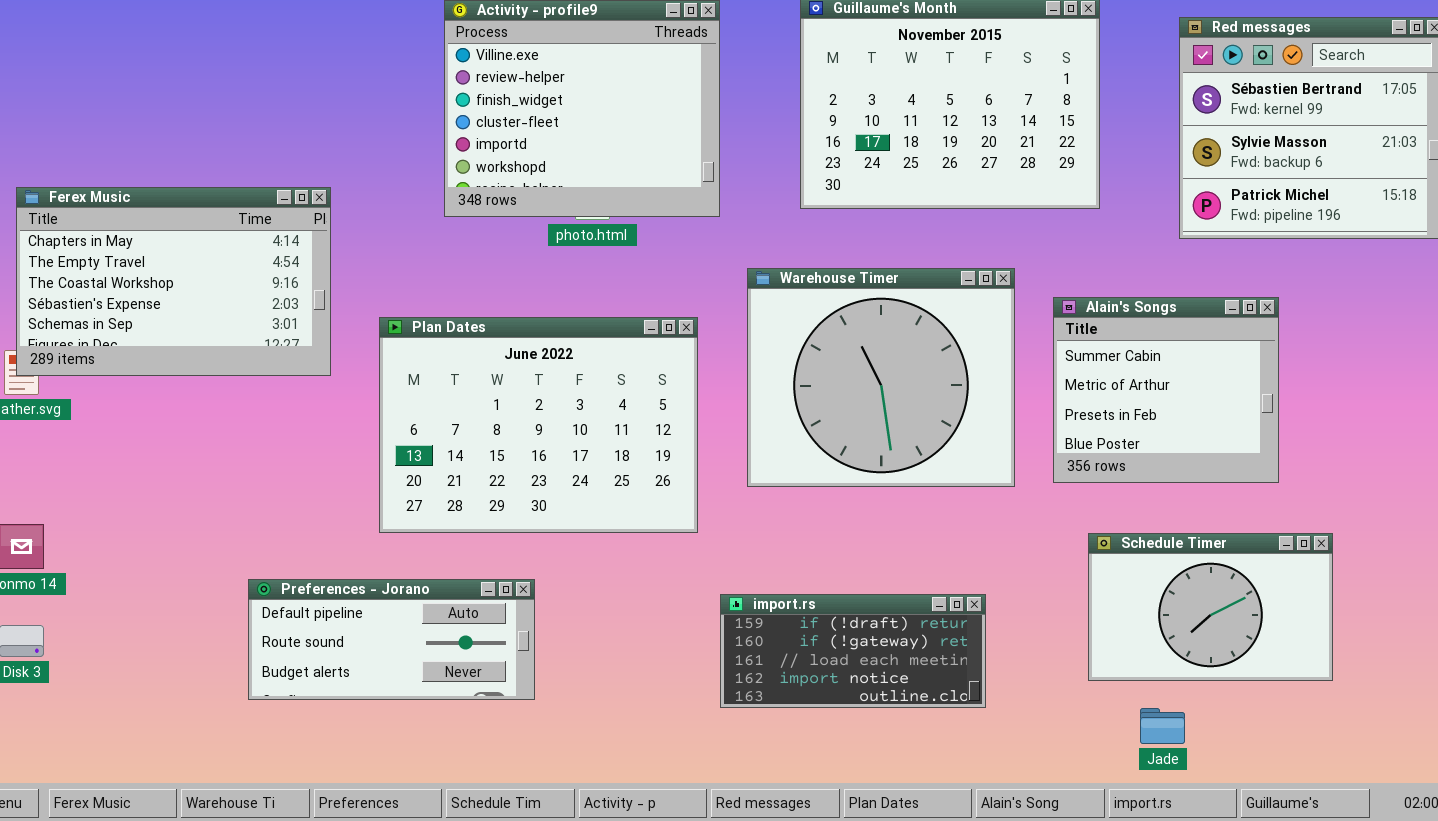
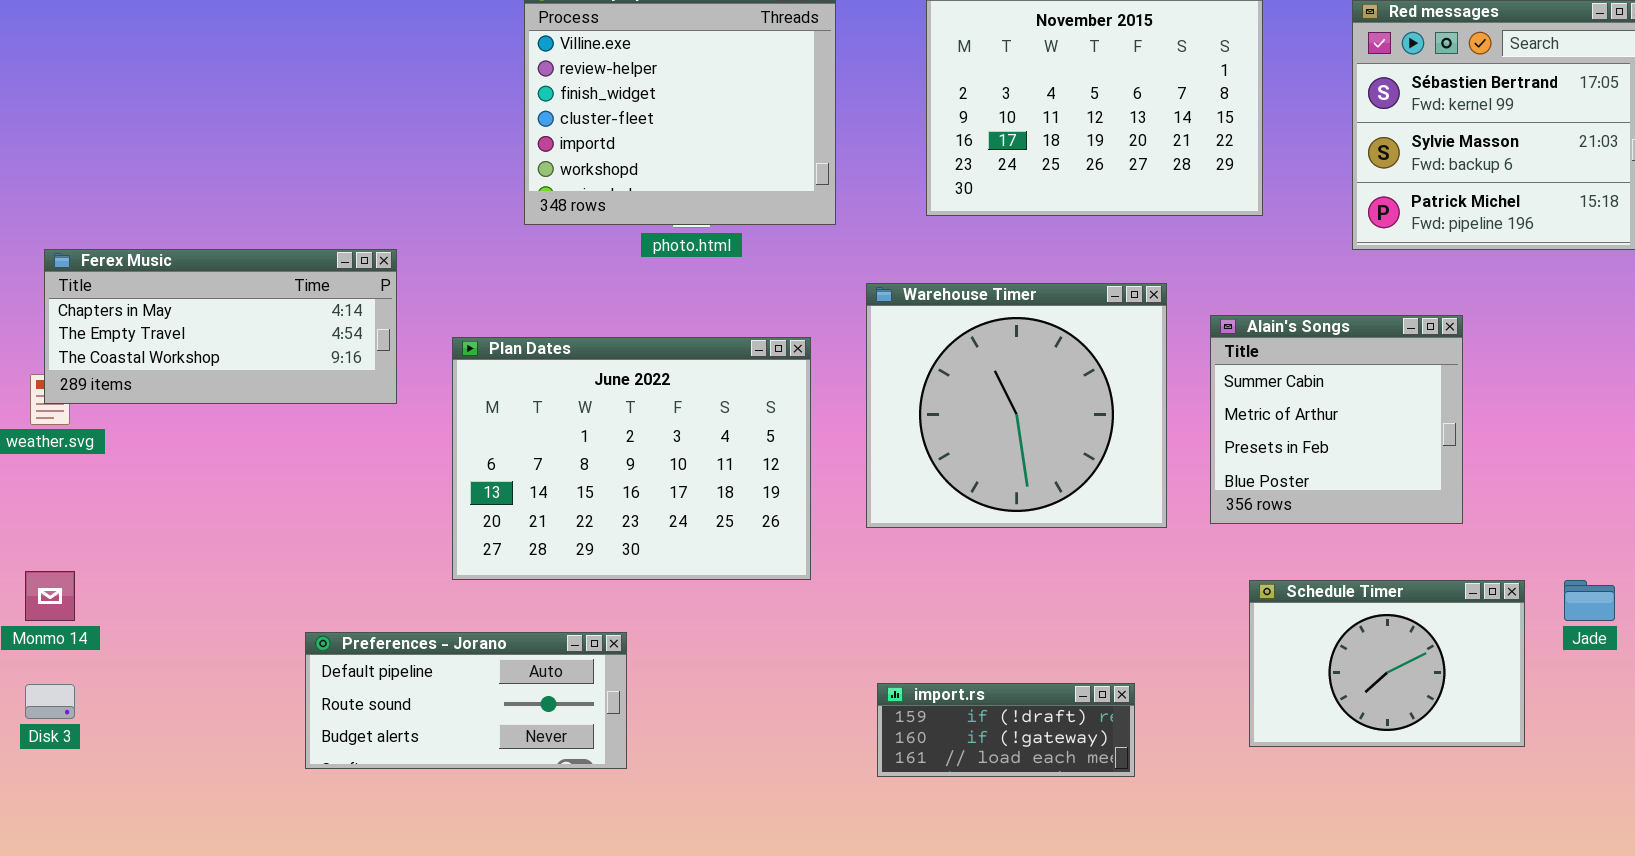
Ferex Music: [16,187,331,376] -> [44,249,397,404], resized
import.rs: [720,594,986,708] -> [877,683,1135,777], resized
Jade: [1140,708,1185,744] -> [1564,580,1615,621], moved

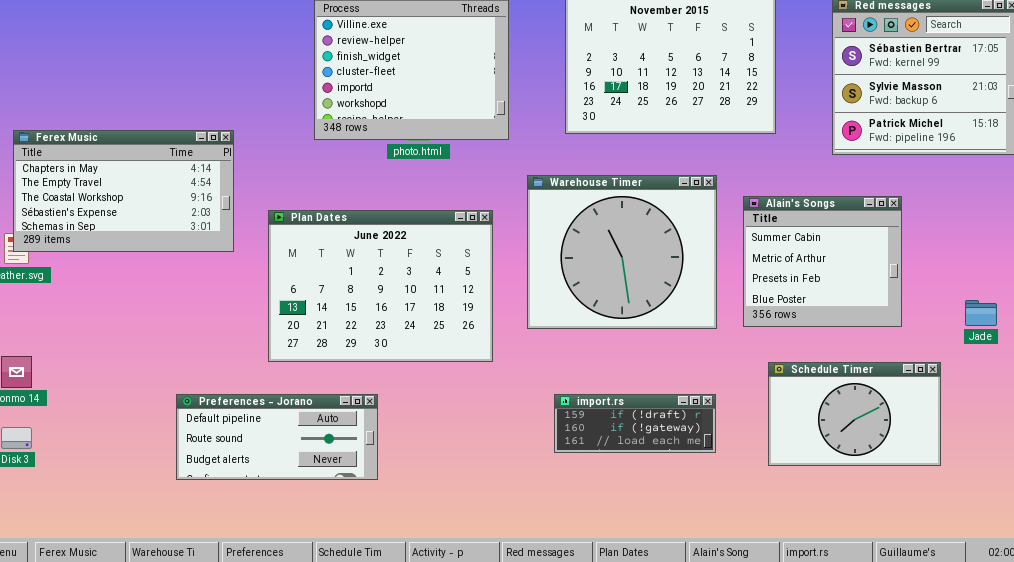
Ferex Music: [44,249,397,404] -> [13,130,234,252], resized
Jade: [1564,580,1615,621] -> [965,300,997,326], moved
import.rs: [877,683,1135,777] -> [554,394,716,453], moved

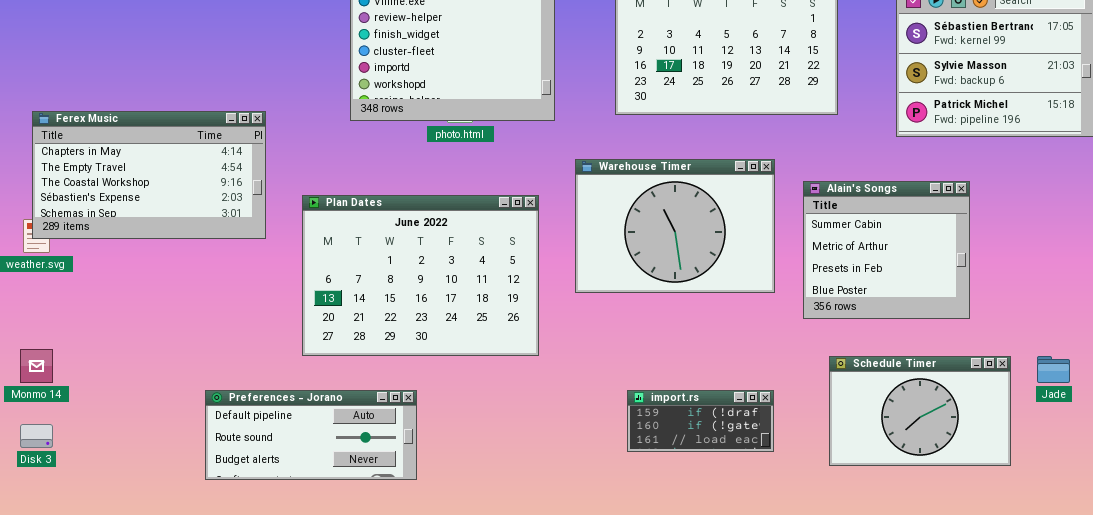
Warehouse Timer: [527,175,717,329] -> [575,159,775,293], resized
Jade: [965,300,997,326] -> [1037,356,1070,383], moved
import.rs: [554,394,716,453] -> [627,390,774,452], resized

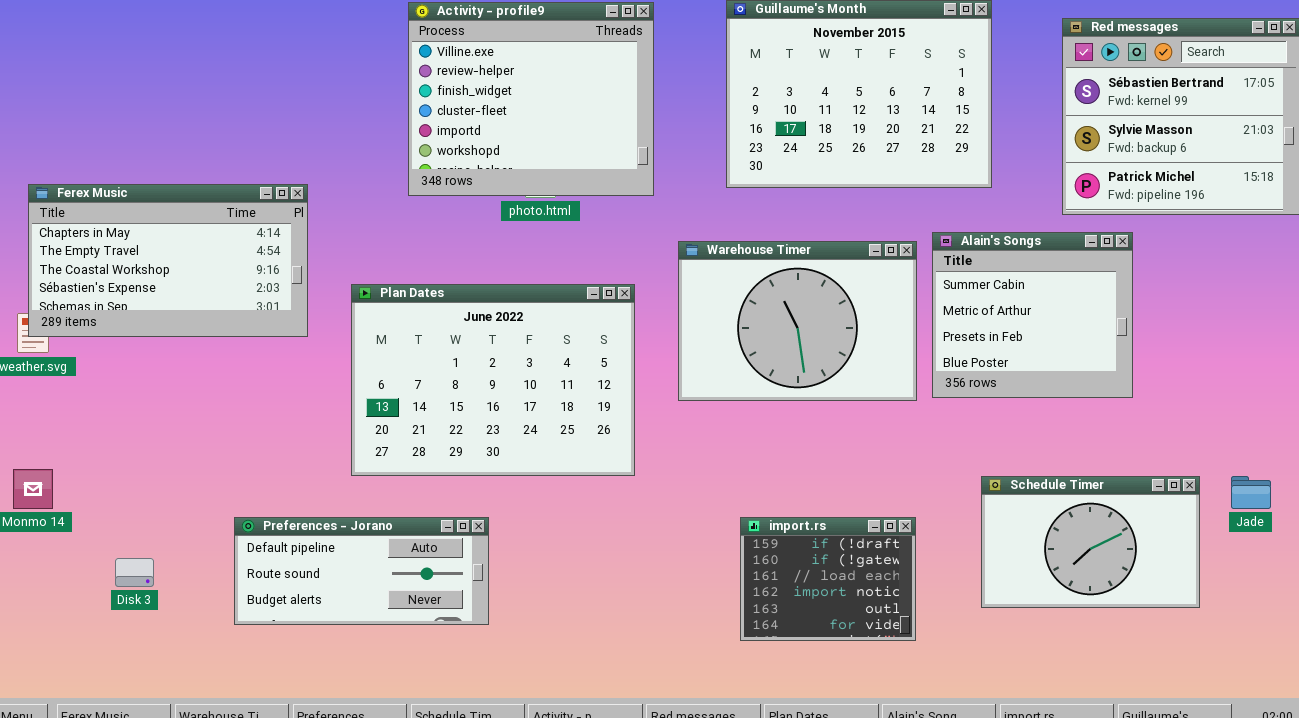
Alain's Songs: [803,181,970,319] -> [932,232,1133,398], moved
import.rs: [627,390,774,452] -> [740,517,916,641], resized
Disk 3: [20,424,53,448] -> [115,558,154,587], moved

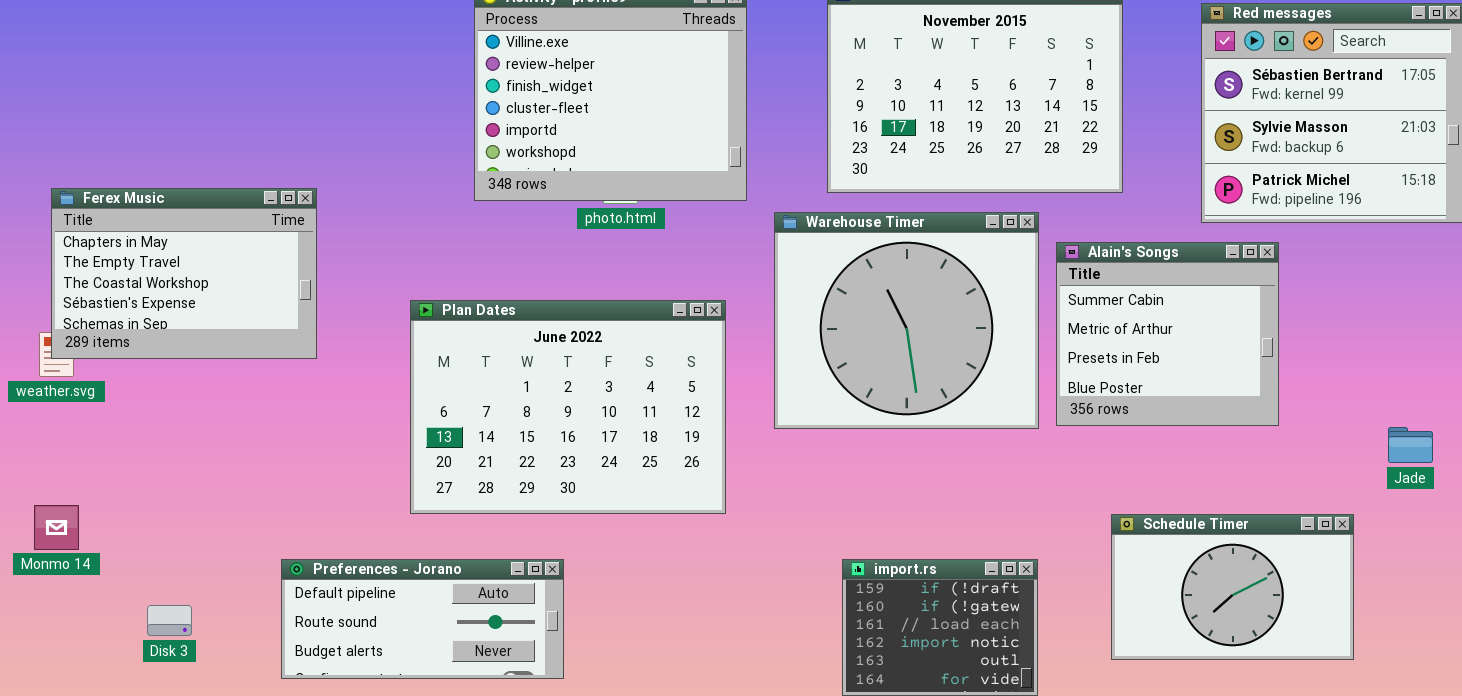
Ferex Music: [28,184,308,337] -> [51,188,317,359], resized
Warehouse Timer: [678,241,917,401] -> [774,212,1039,429], resized
Jade: [1231,476,1271,509] -> [1388,427,1433,463], moved

